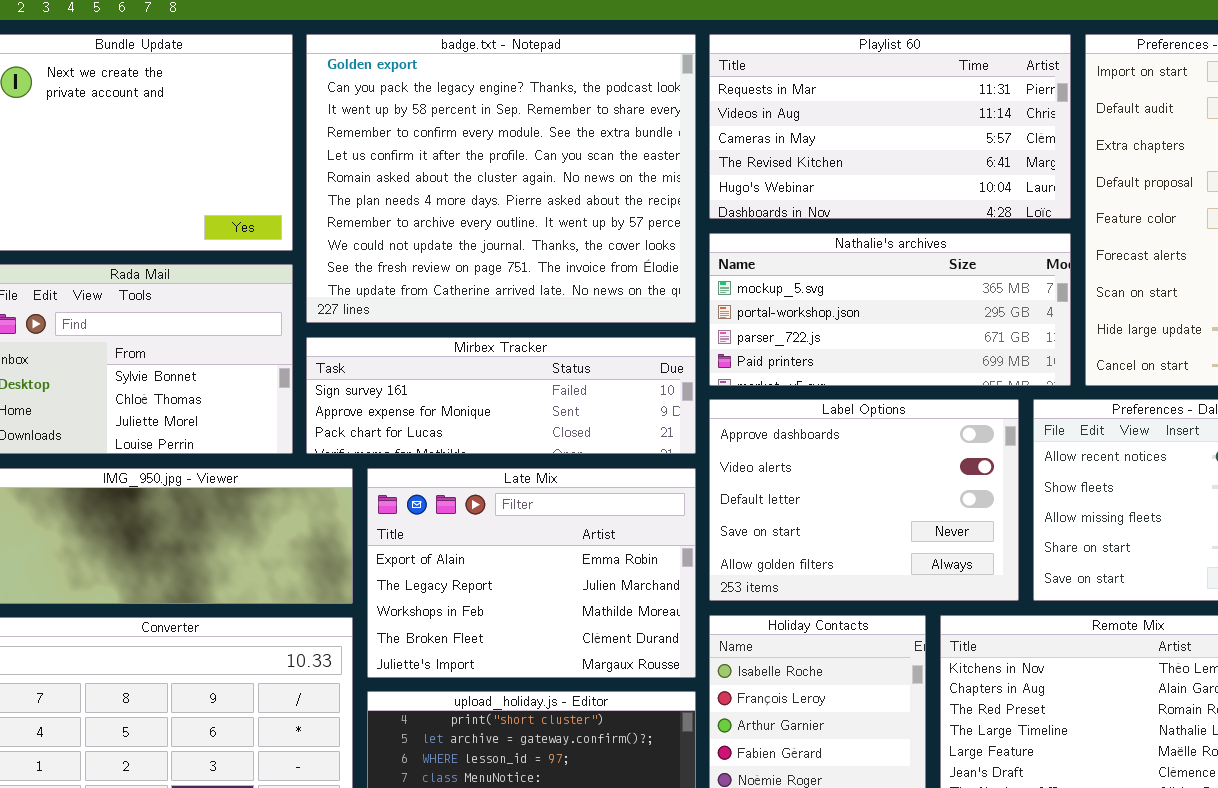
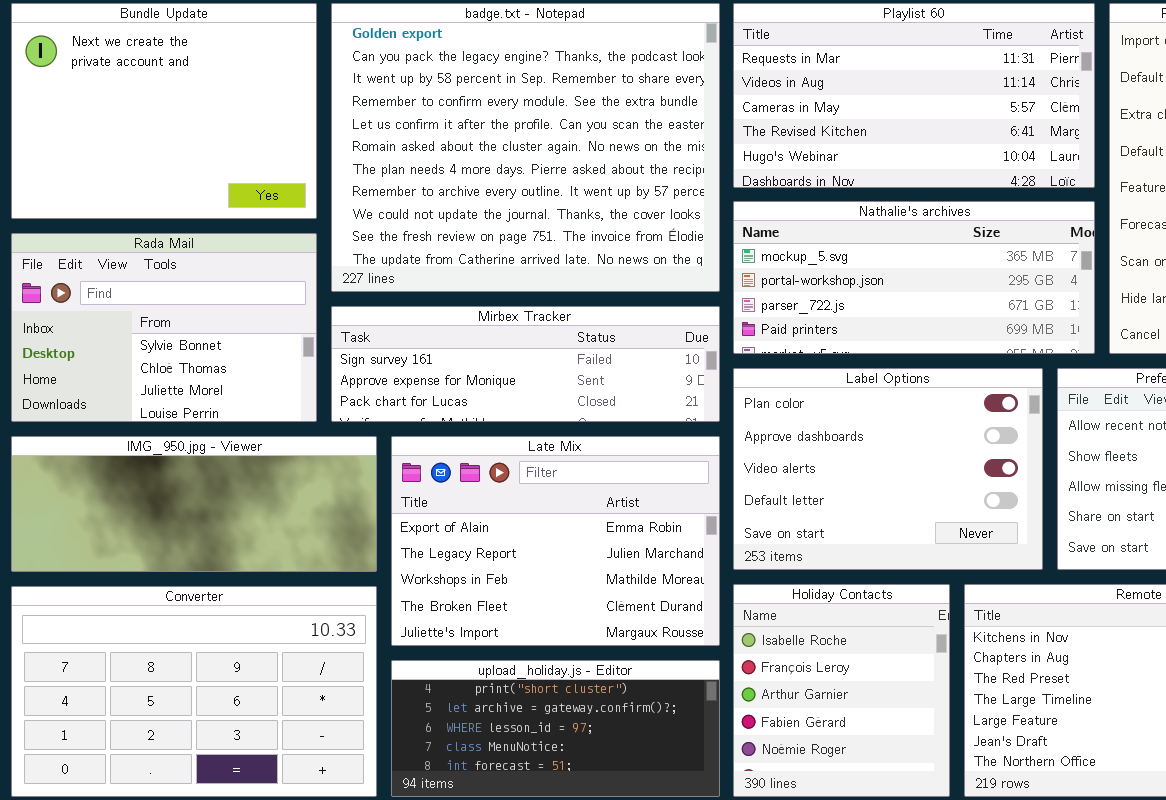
Label Options: [709,399,1019,601] -> [733,368,1043,570], scrolled up 1 row

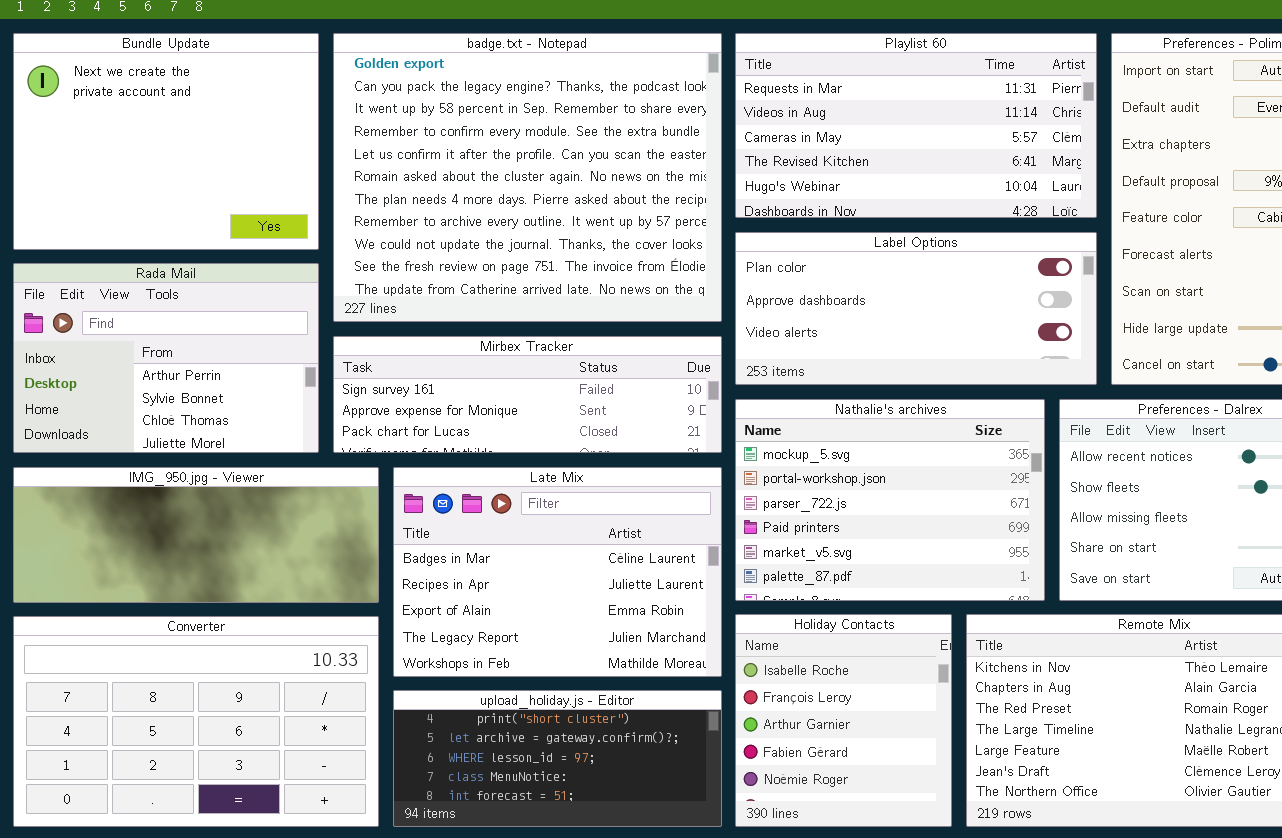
Nathalie's archives: [733,201,1095,354] -> [735,399,1045,601], moved, resized
Rada Mail: [11,233,317,422] -> [13,263,319,453], scrolled up 1 row
Label Options: [733,368,1043,570] -> [735,232,1097,385], moved, resized
Late Mix: [391,436,720,646] -> [393,467,722,677], scrolled up 2 rows

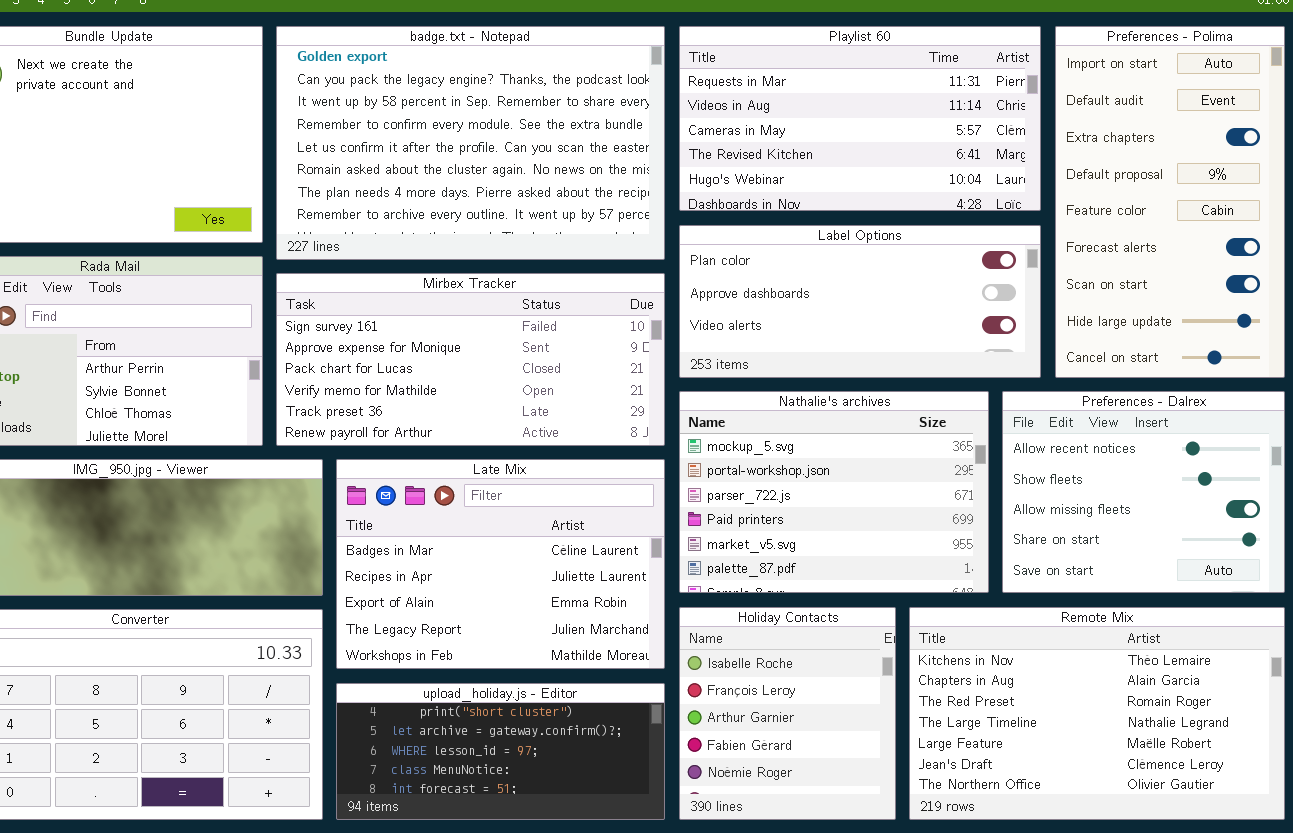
badge.txt - Notepad: [333,33,722,322] -> [276,26,665,260], resized
Mirbex Tracker: [333,336,722,453] -> [276,273,665,446], resized

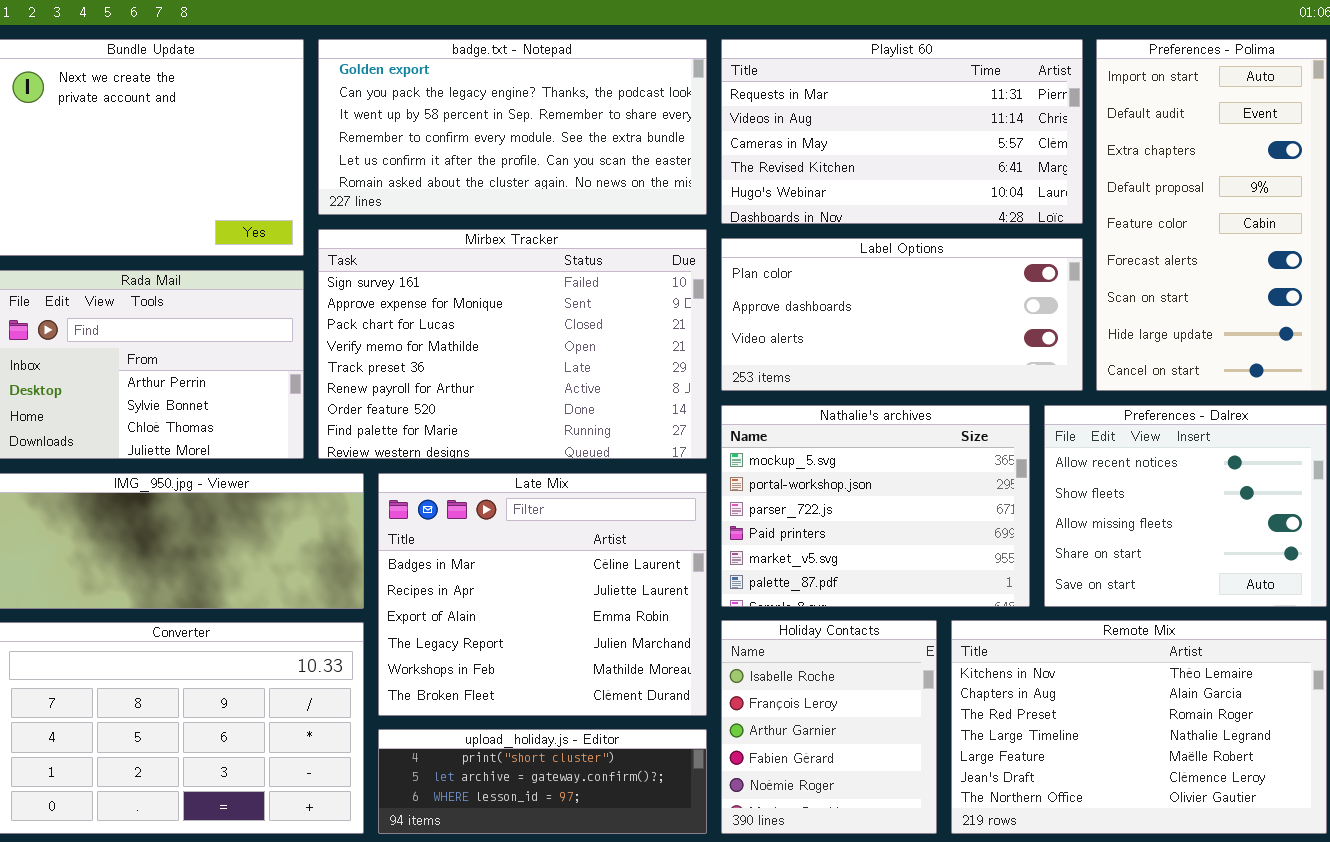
badge.txt - Notepad: [276,26,665,260] -> [318,39,707,215], resized
Mirbex Tracker: [276,273,665,446] -> [318,229,707,459], resized
Late Mix: [336,459,665,669] -> [378,473,707,716], resized
upload_holiday.js - Editor: [336,683,665,820] -> [378,729,707,834], resized

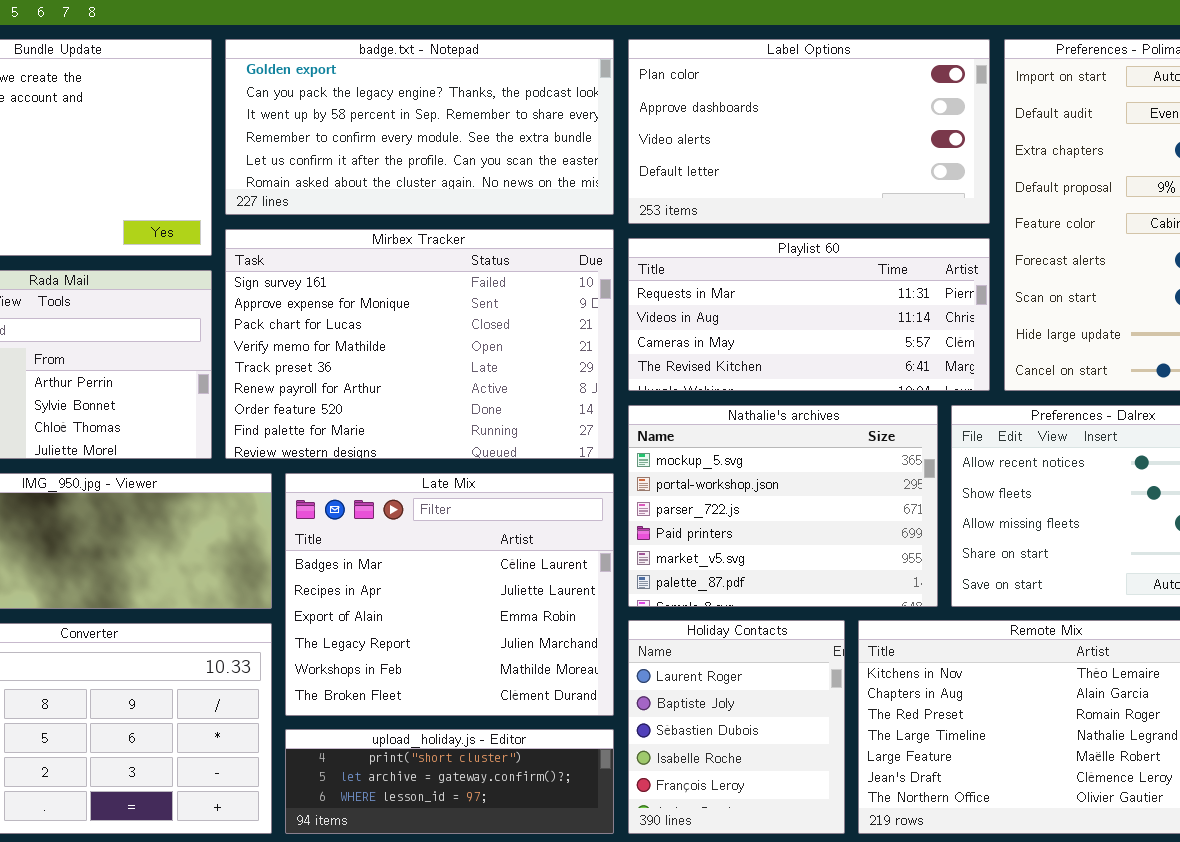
Playlist 60: [721,39,1083,224] -> [628,238,990,391], moved, resized
Label Options: [721,238,1083,391] -> [628,39,990,224], moved, resized
Holiday Contacts: [721,620,937,834] -> [628,620,845,834], scrolled up 3 rows

